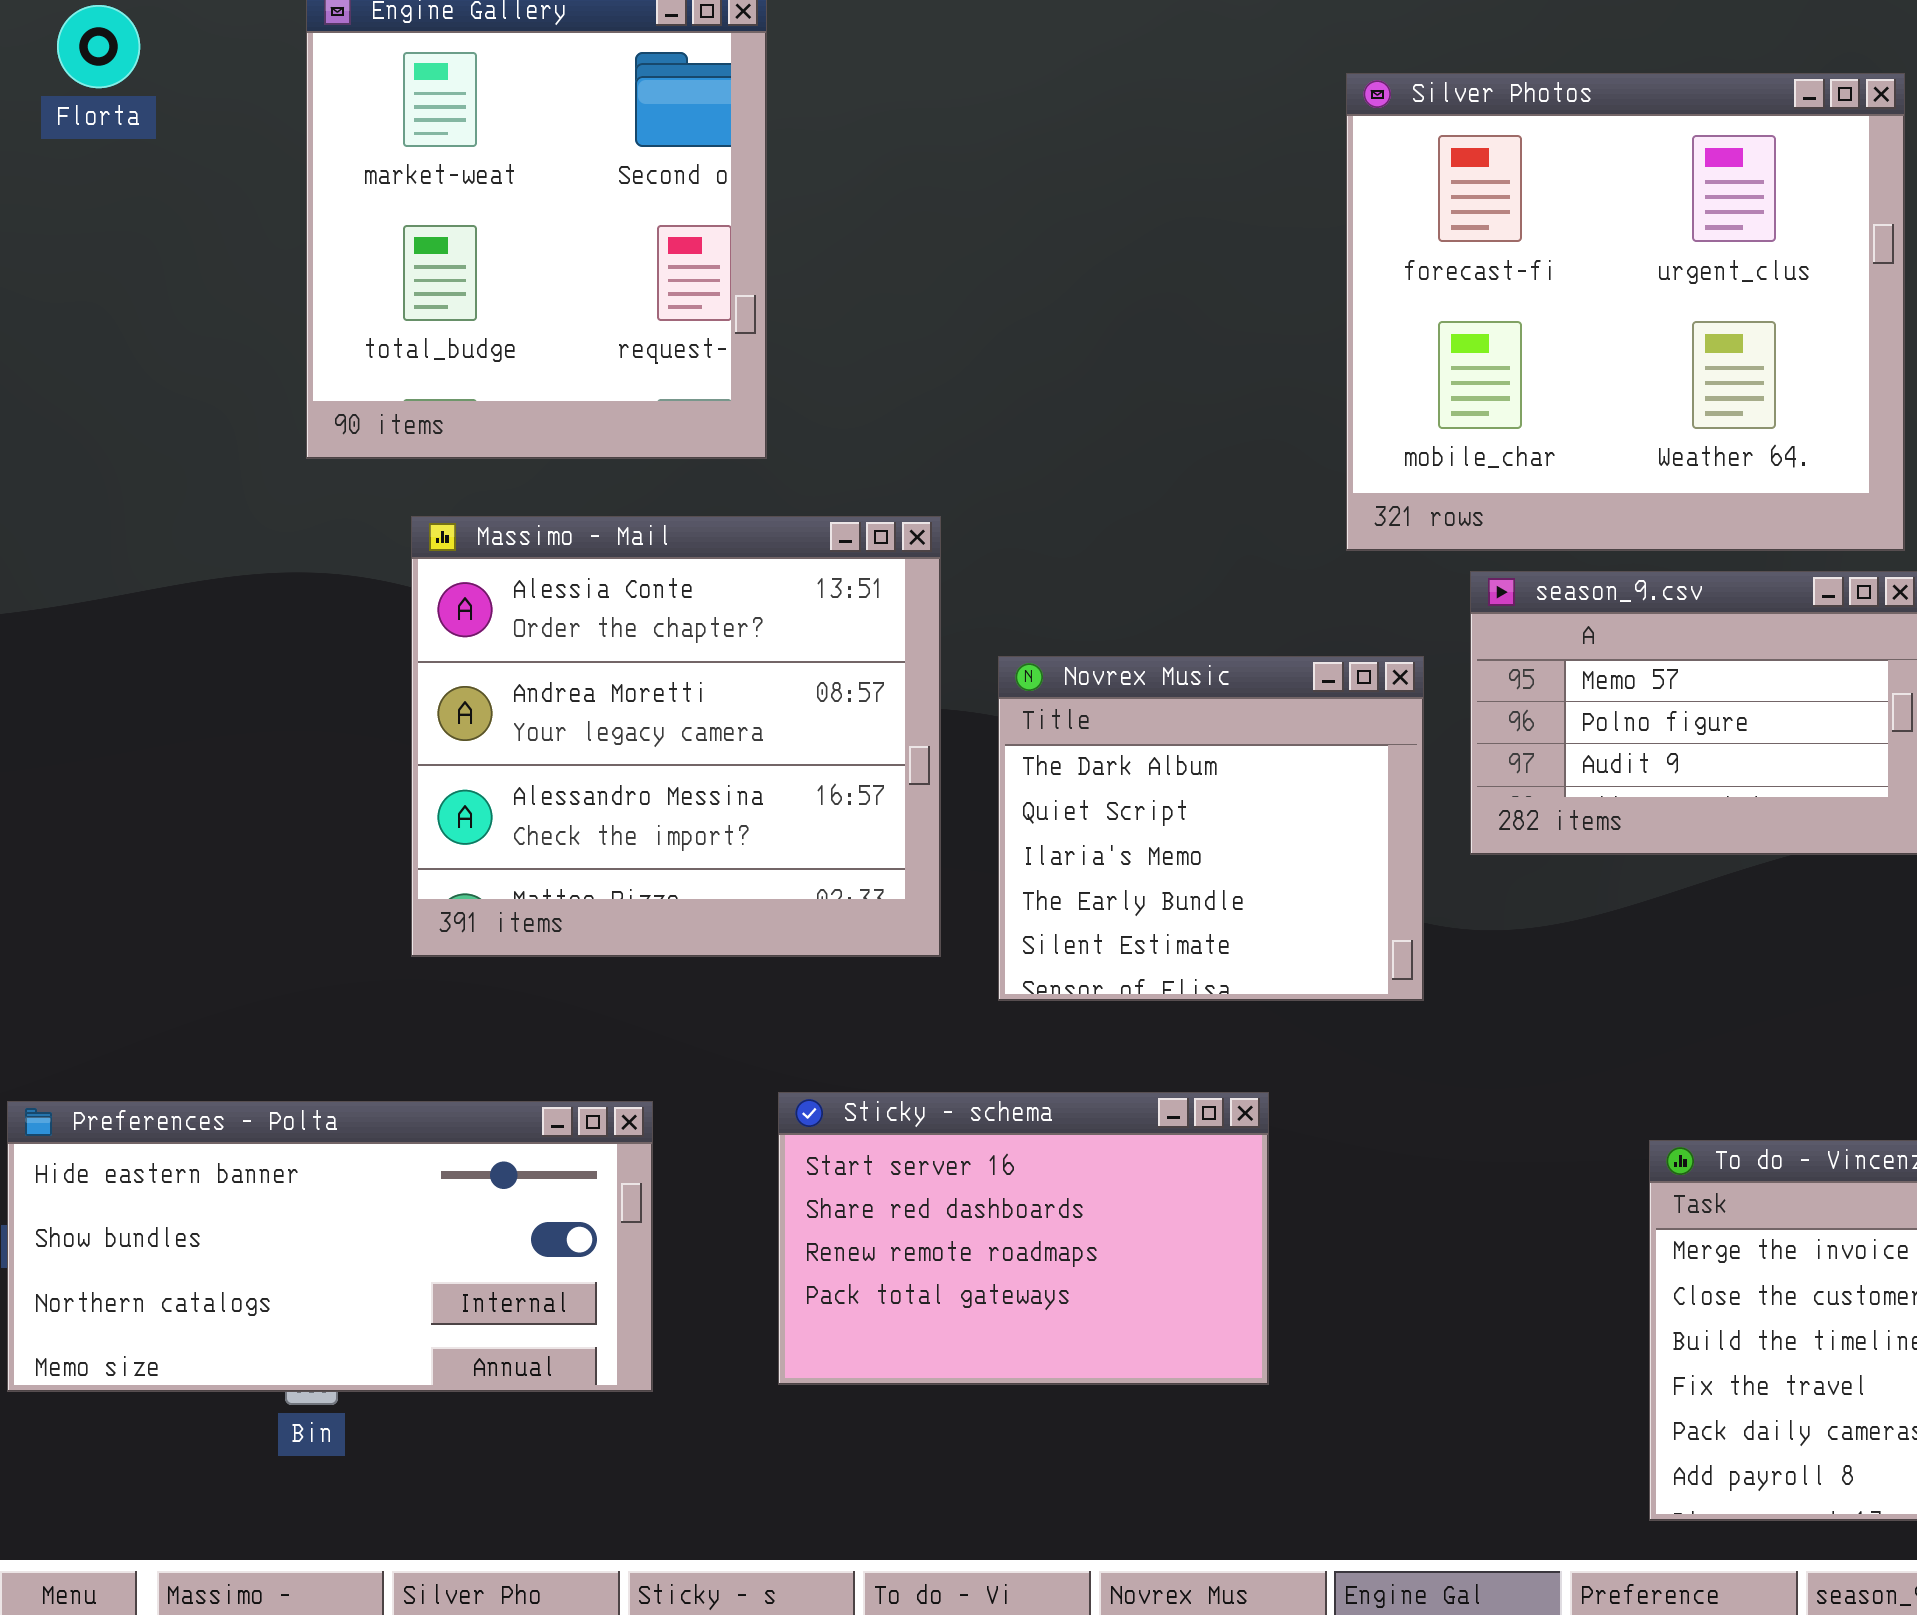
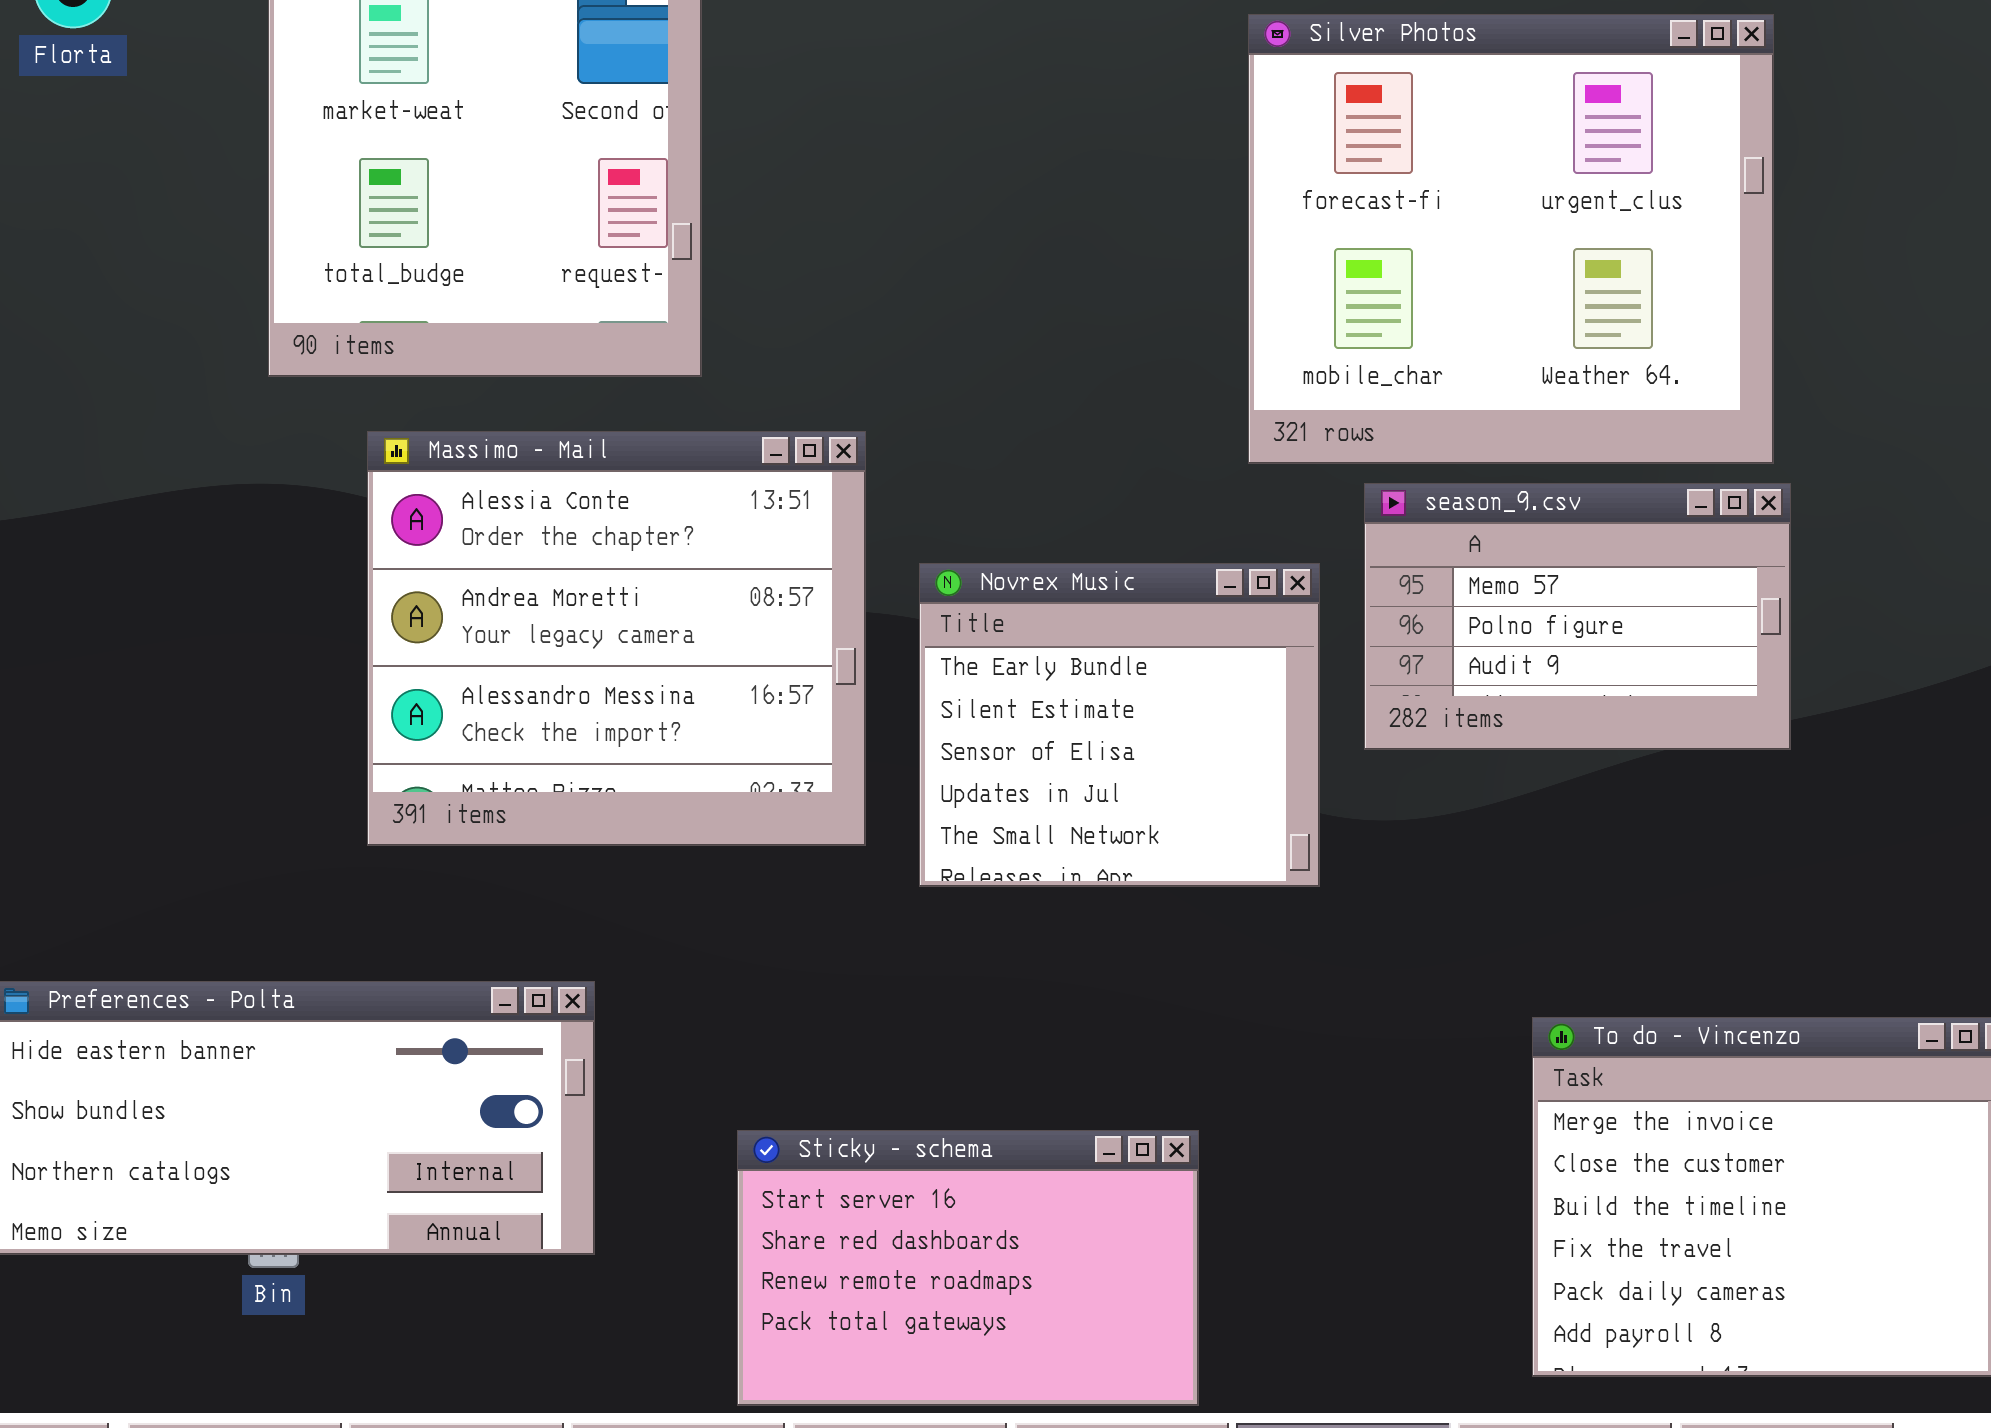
Novrex Music: [998,656,1424,1001] -> [919,563,1320,887], scrolled down 3 rows
Sticky - schema: [778,1092,1269,1385] -> [737,1130,1199,1406], moved

